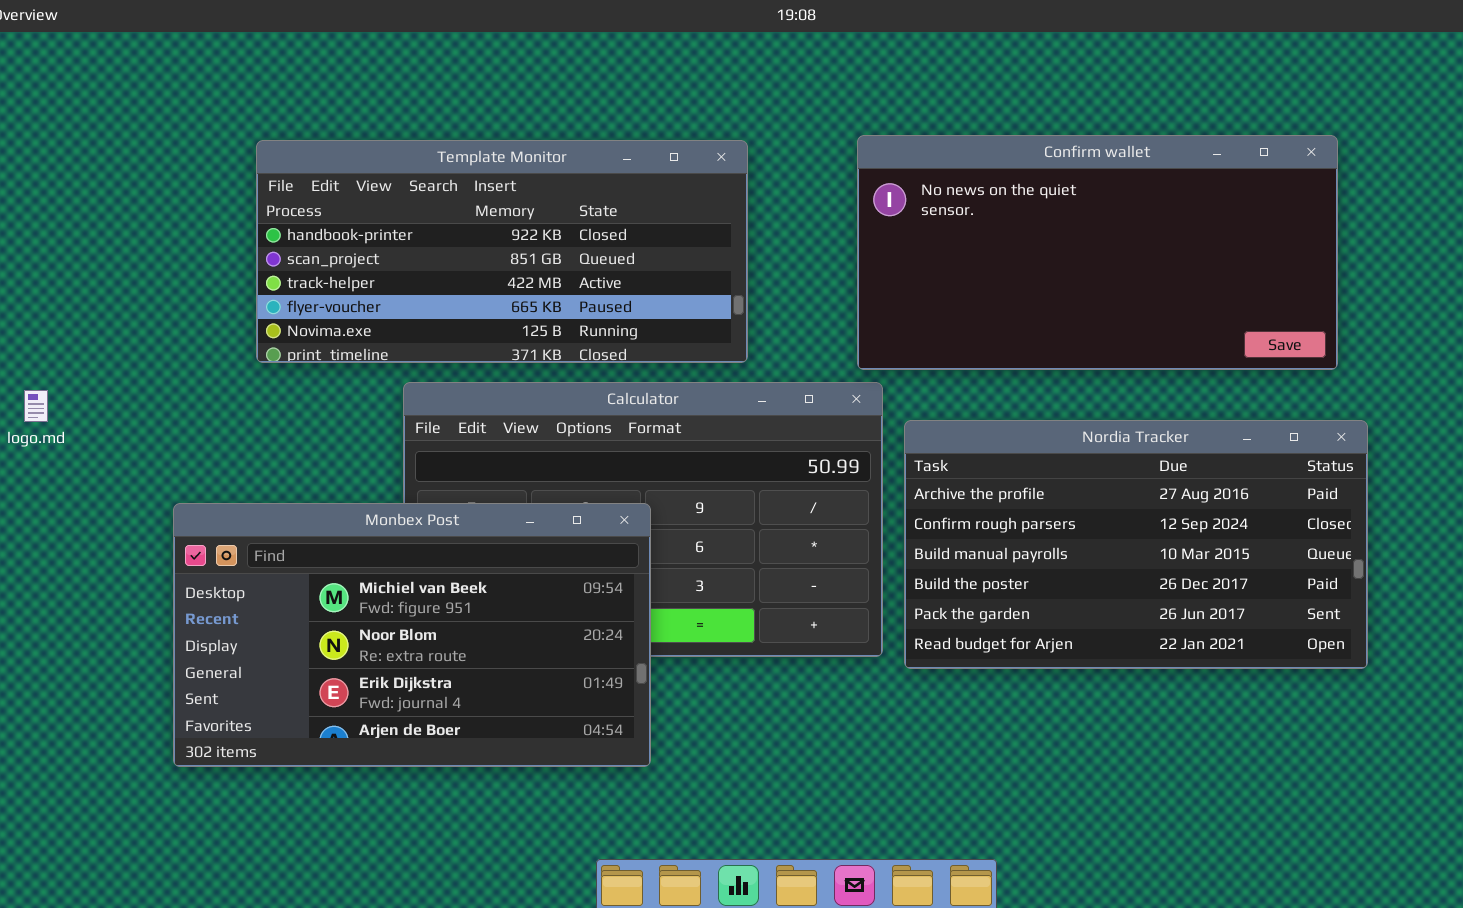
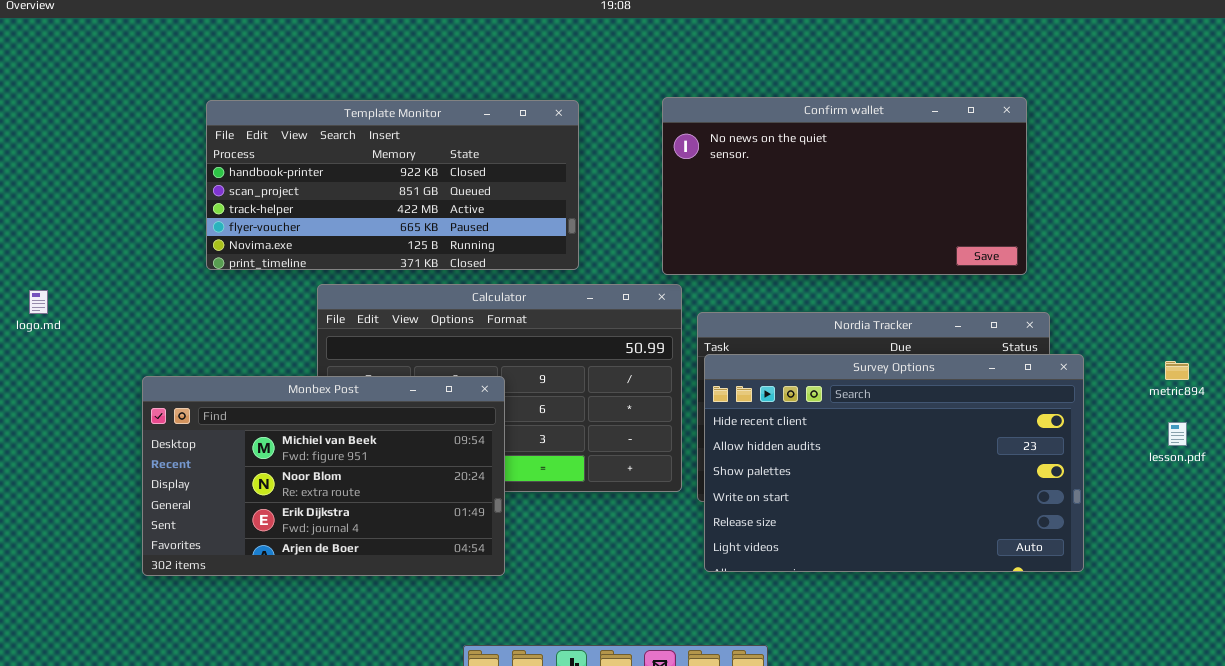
Survey Options: none -> [704,354,1084,572], opened

